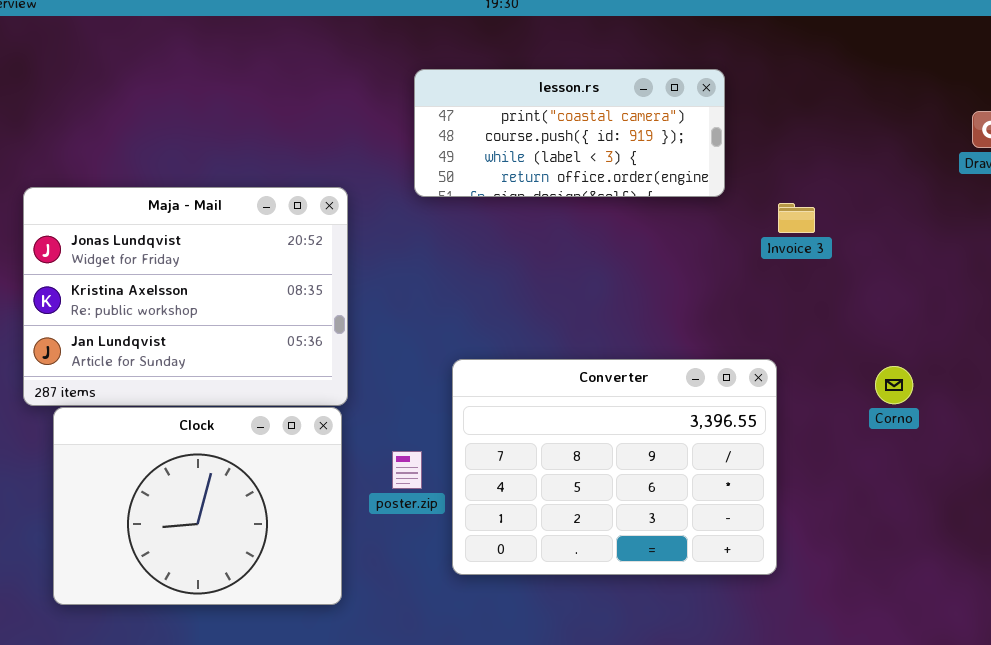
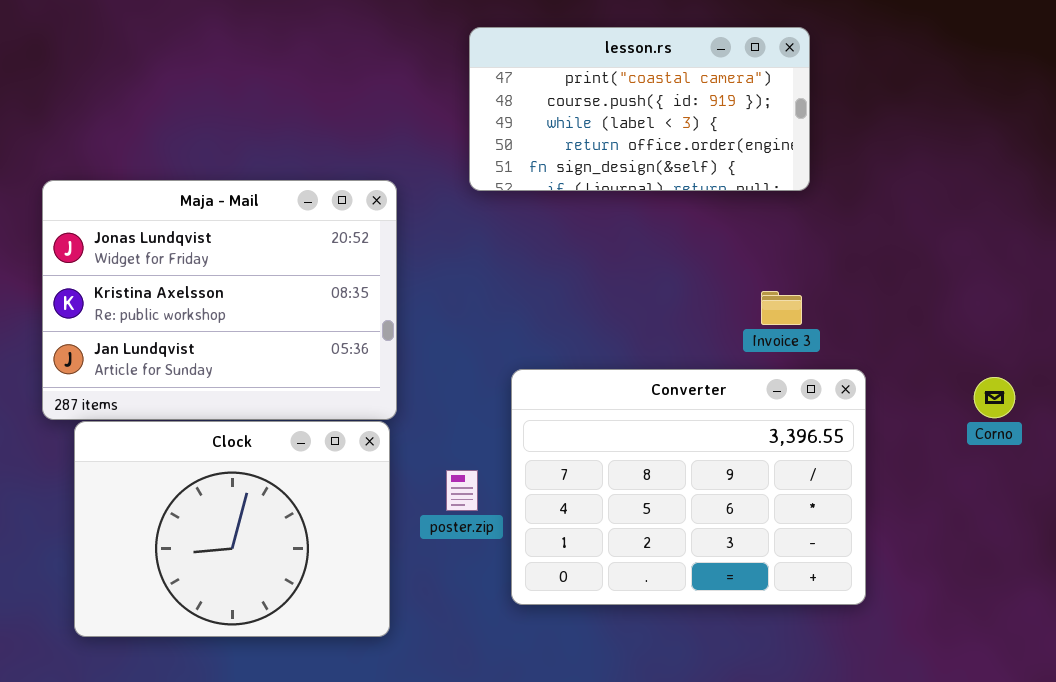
lesson.rs: [414,69,725,197] -> [469,27,810,191], resized
Invoice 3: [778,203,815,233] -> [761,291,802,325], moved

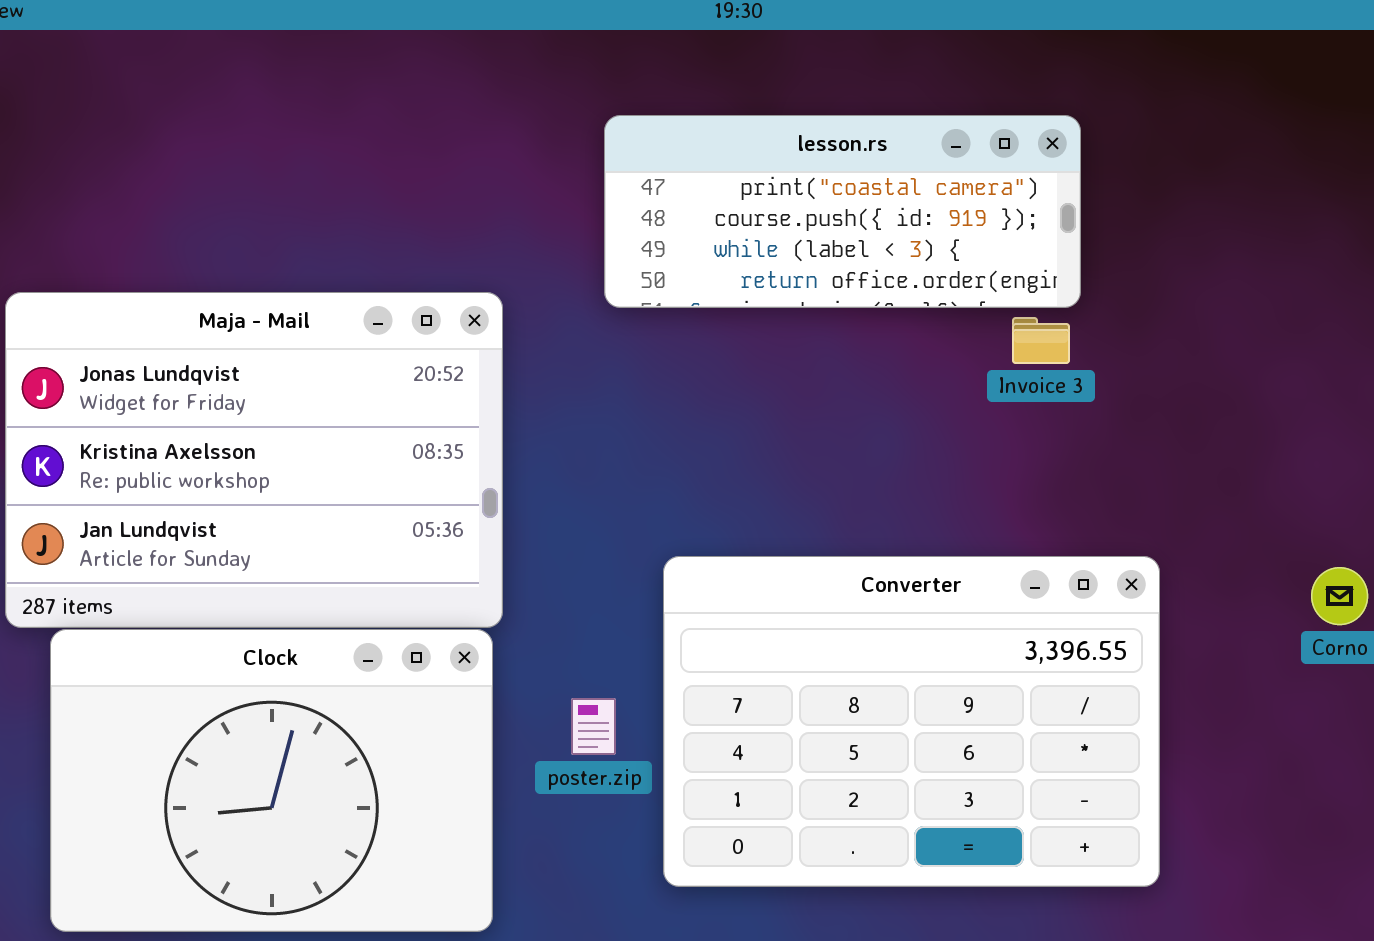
lesson.rs: [469,27,810,191] -> [604,115,1081,308], resized
Invoice 3: [761,291,802,325] -> [1012,317,1070,364], moved

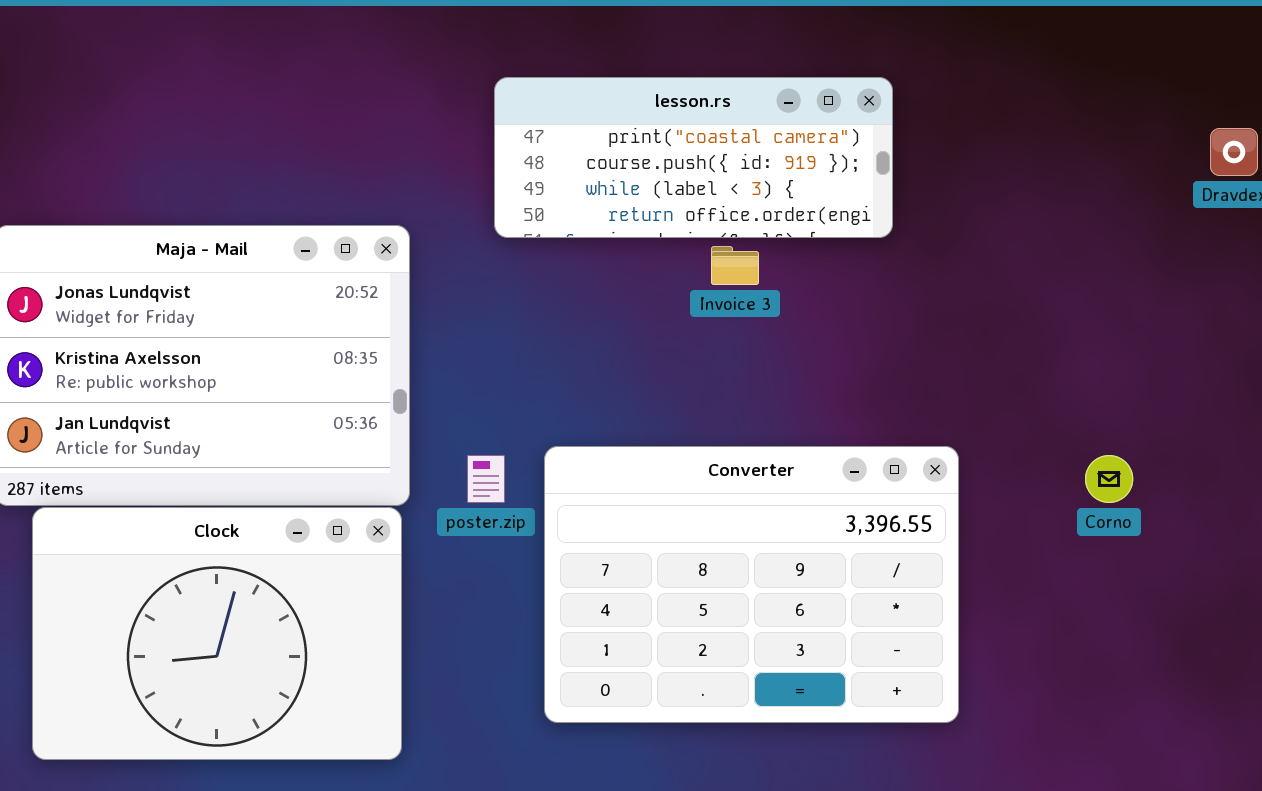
Invoice 3: [1012,317,1070,364] -> [711,246,759,285], moved
poster.zip: [571,698,616,755] -> [467,455,505,503], moved

